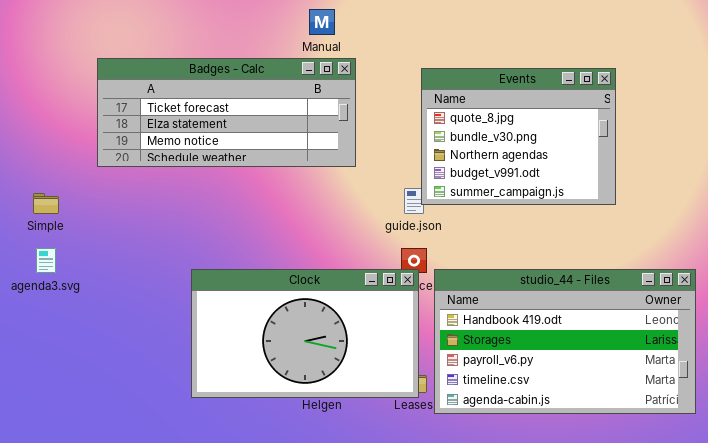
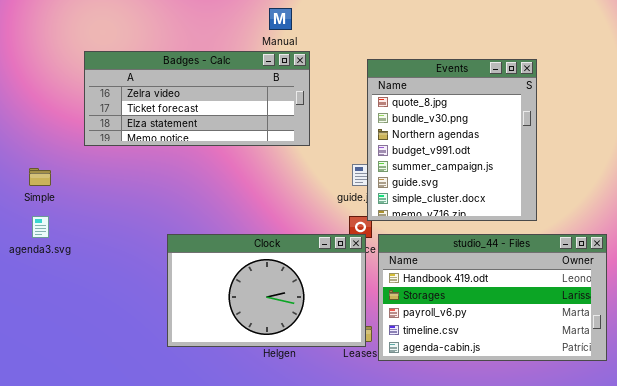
Badges - Calc: [97,58,356,167] -> [84,51,310,146], scrolled up 1 row
Events: [421,68,616,205] -> [367,59,537,221], resized

